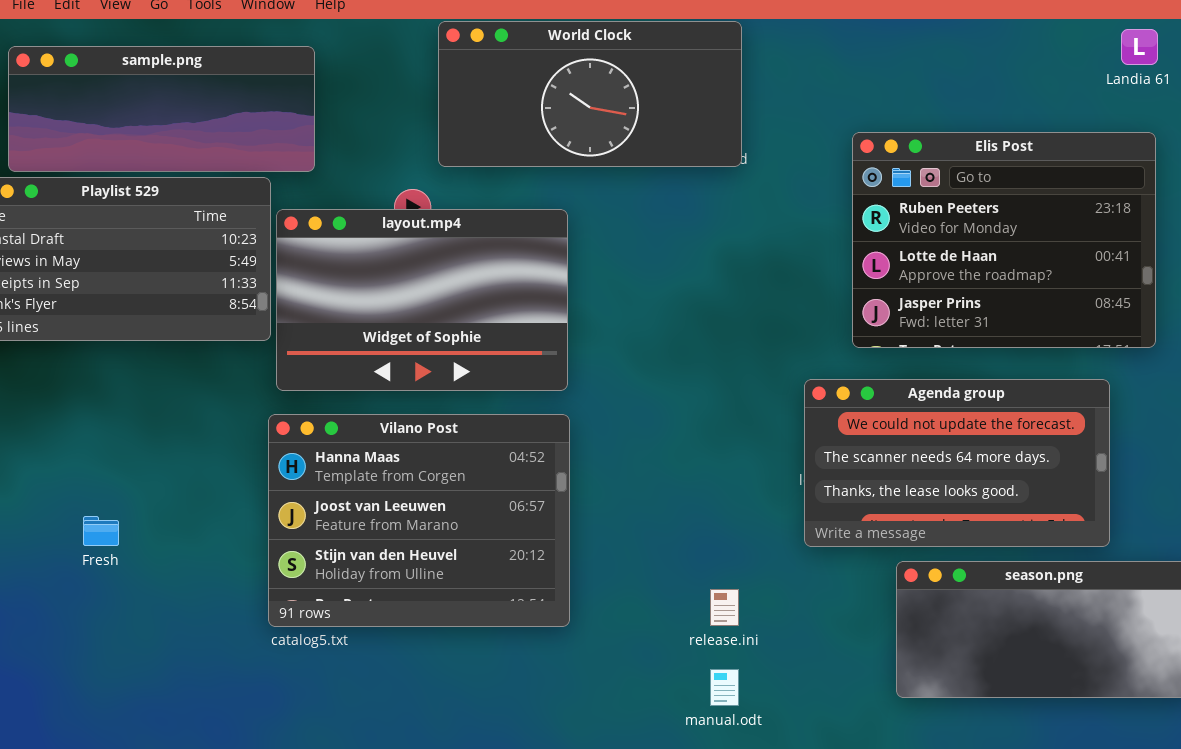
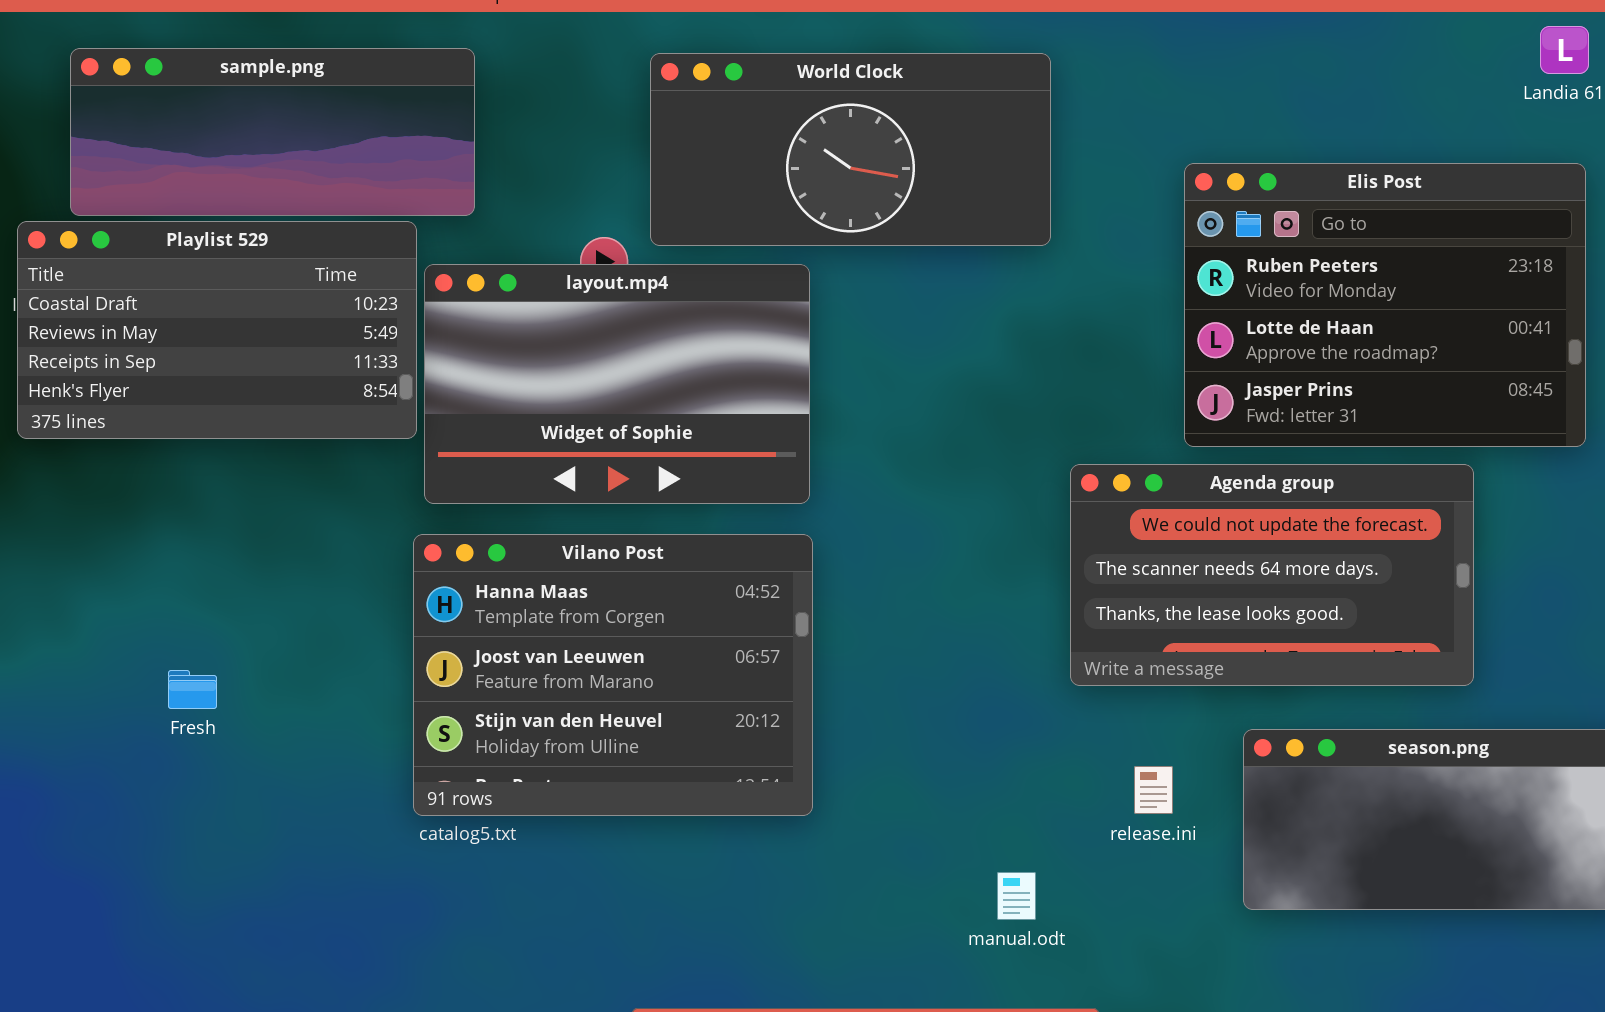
World Clock: [438,21,742,167] -> [650,53,1051,246], moved
Agenda group: [804,379,1110,547] -> [1070,464,1474,686], moved
release.ini: [710,589,739,626] -> [1134,766,1173,814], moved

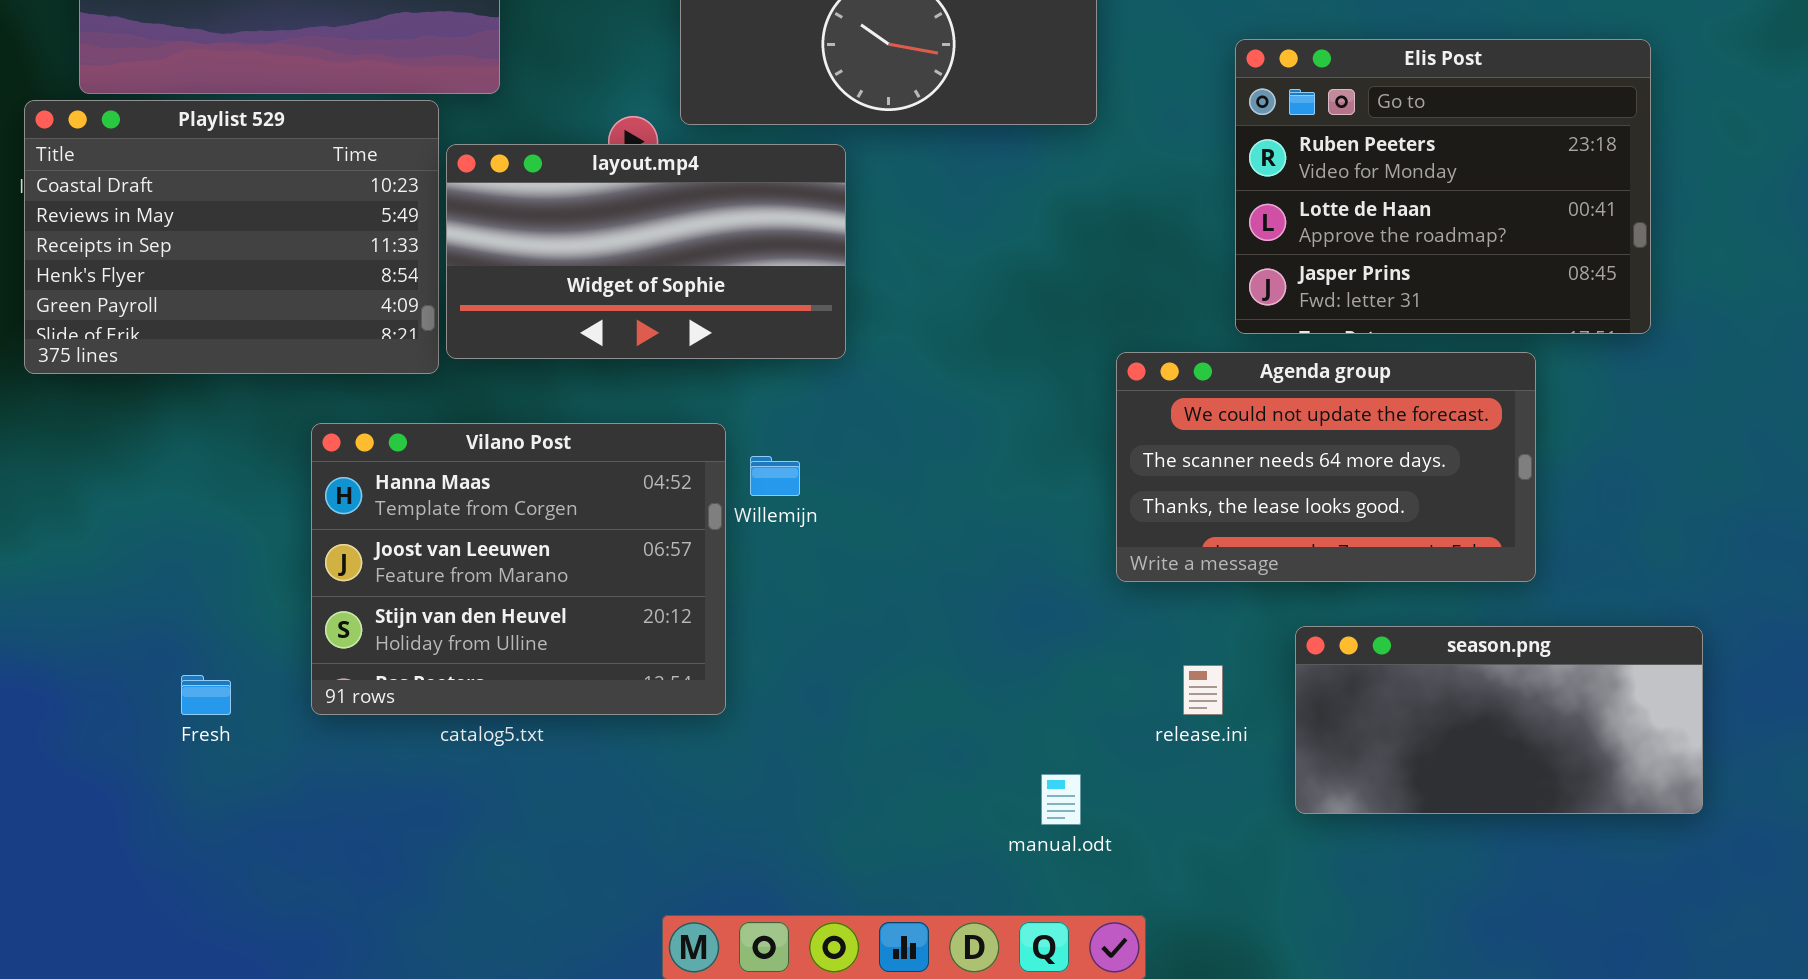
Playlist 529: [17,221,417,439] -> [24,100,439,374], resized
layout.mp4: [424,264,810,504] -> [446,144,846,359], resized
Vilano Post: [413,534,813,816] -> [311,423,726,715], moved
Fresh: [168,670,217,709] -> [181,675,231,715], moved

